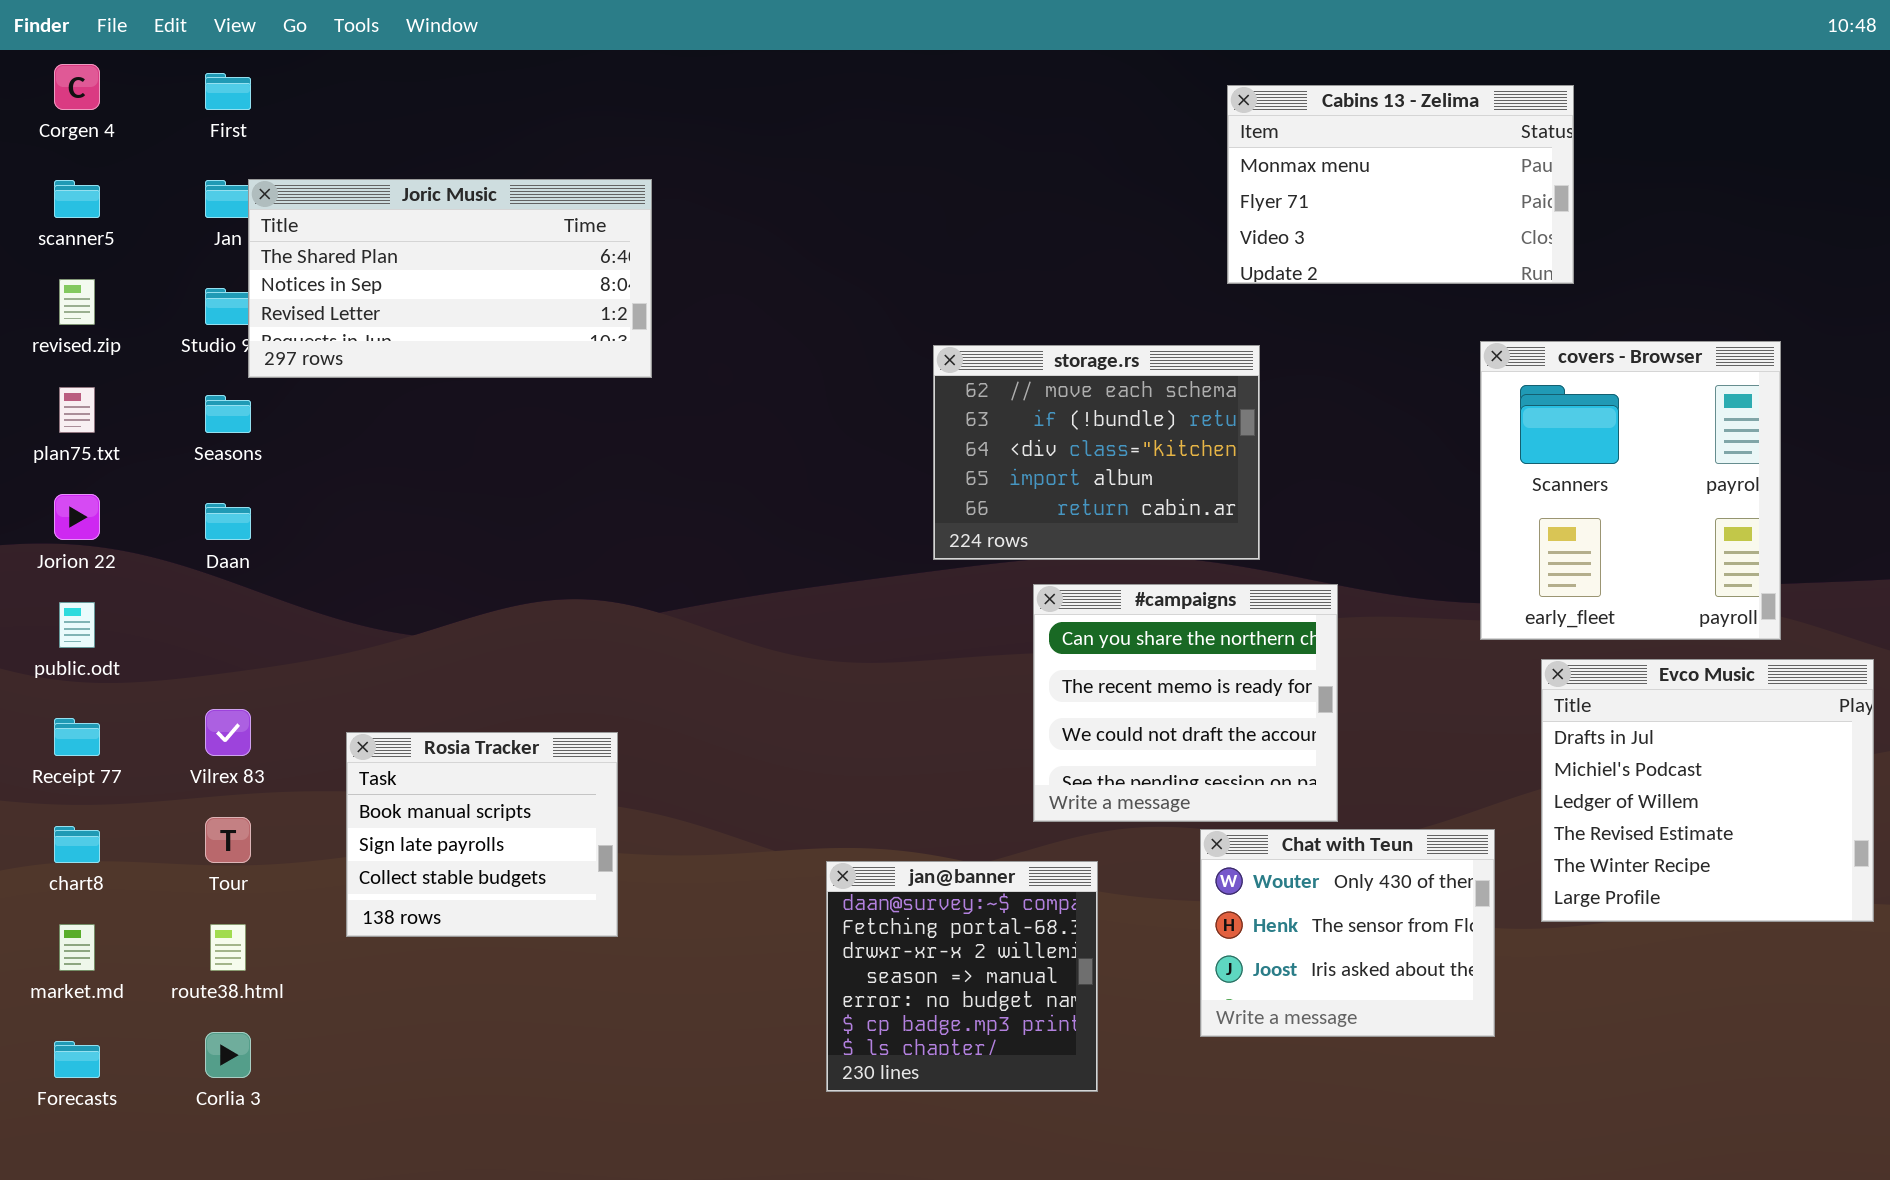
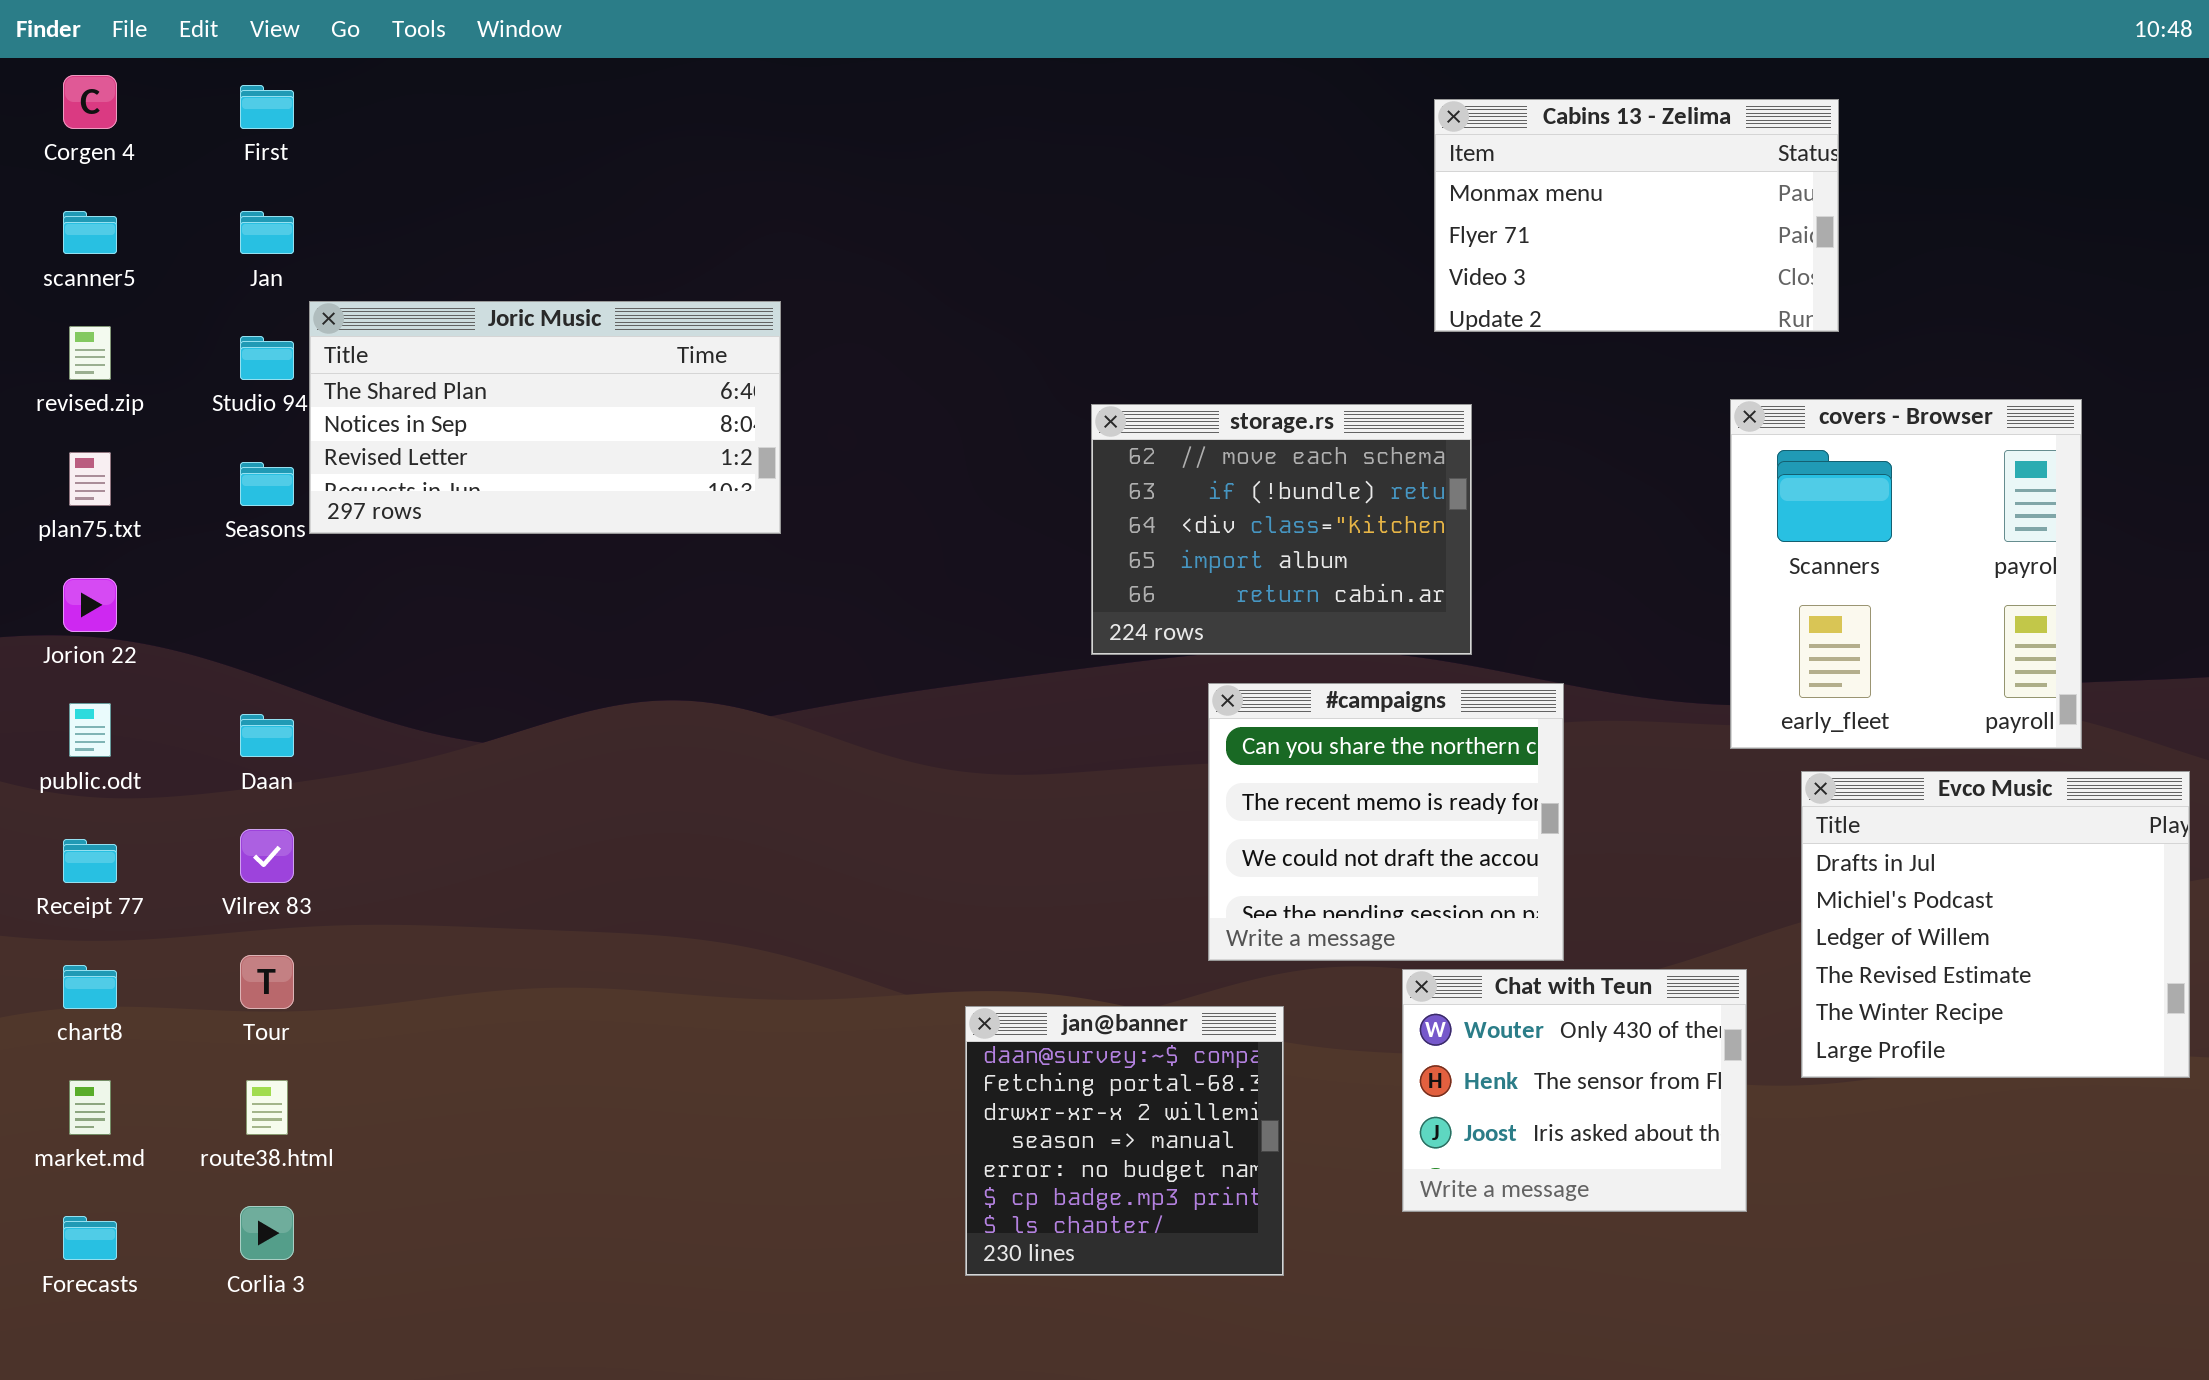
Joric Music: [248,179,652,378] -> [309,301,781,534], moved
Daan: [205,503,251,540] -> [240,714,294,757], moved
Rosia Tracker: [346,732,618,937] -> none, closed

